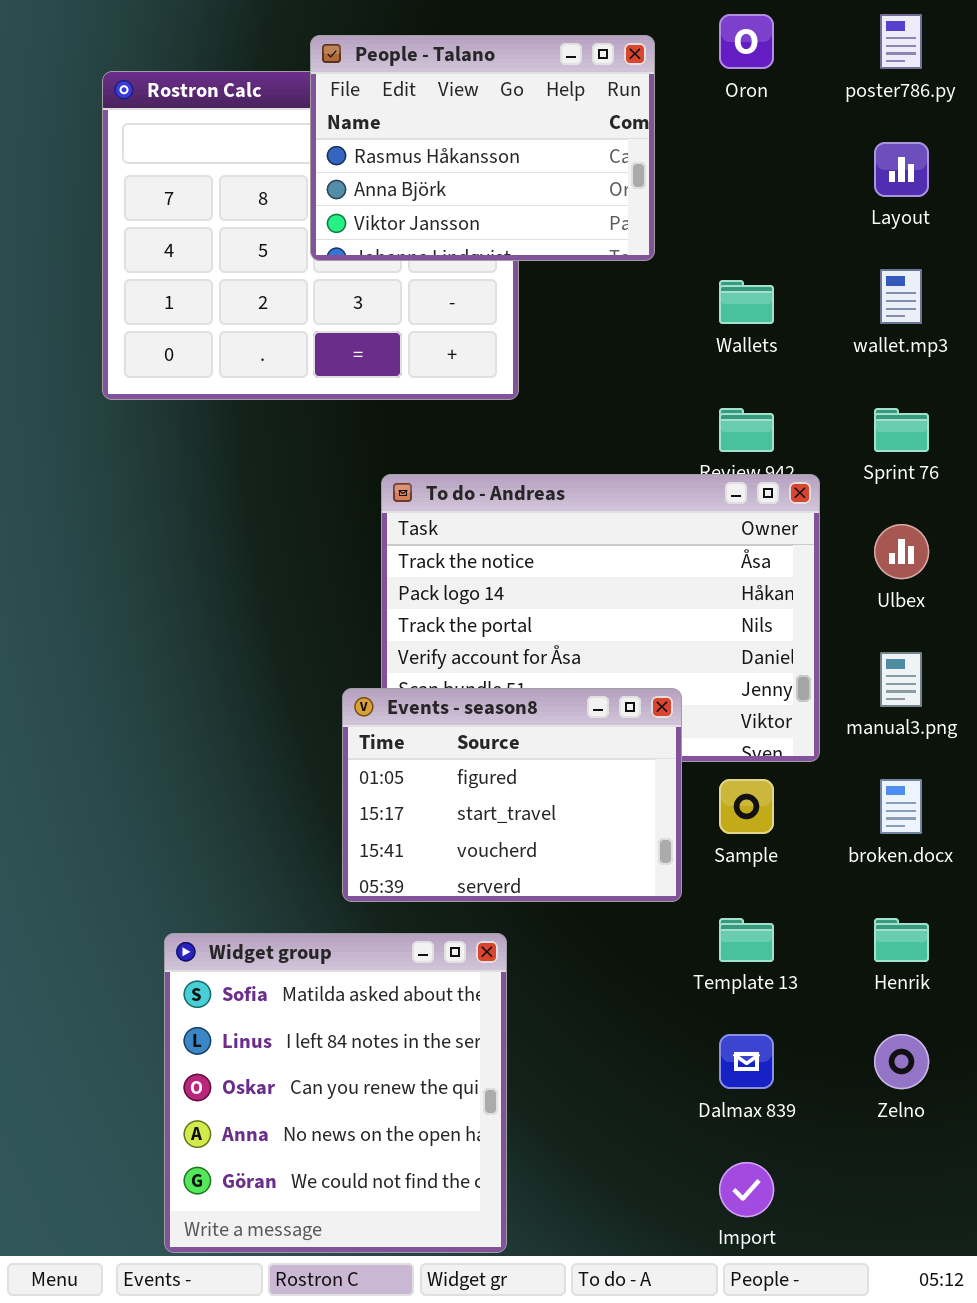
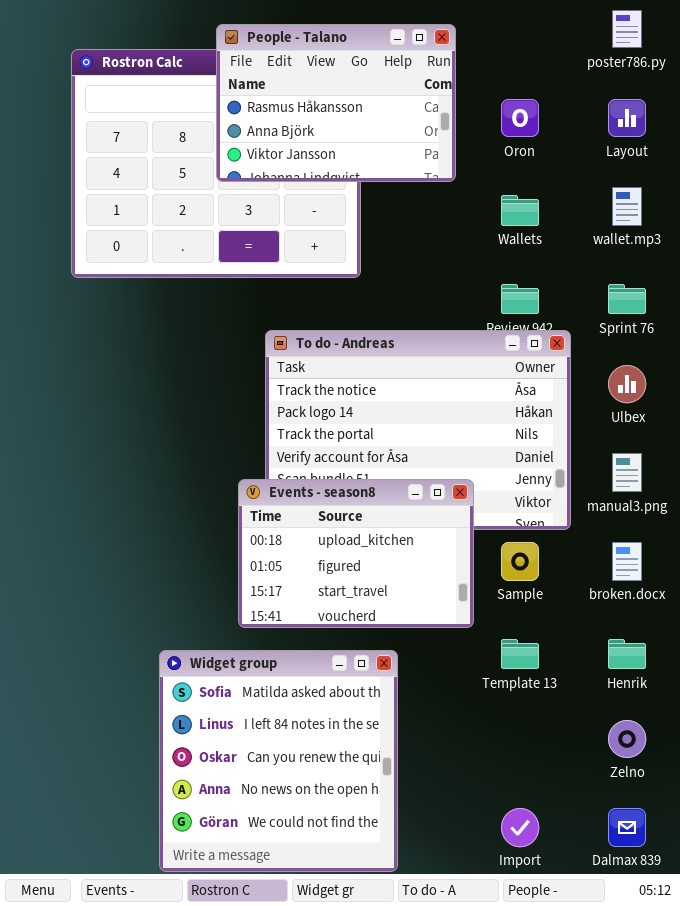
Oron: [719,14,774,69] -> [501,99,539,137], moved
Events - season8: [342,688,682,902] -> [238,479,474,628], scrolled up 1 row
Widget group: [164,933,507,1253] -> [159,650,398,872], moved
Dalmax 839: [719,1034,774,1089] -> [608,808,646,847], moved

